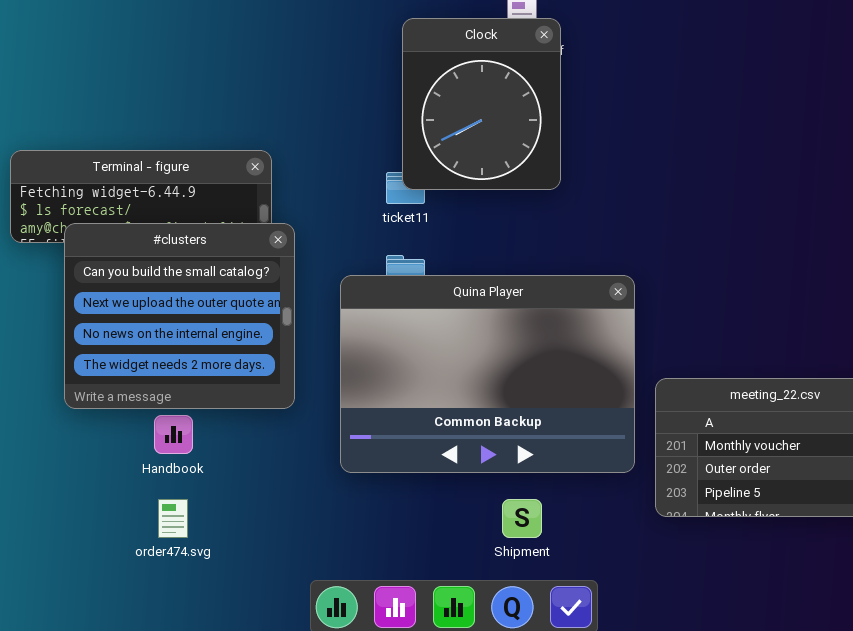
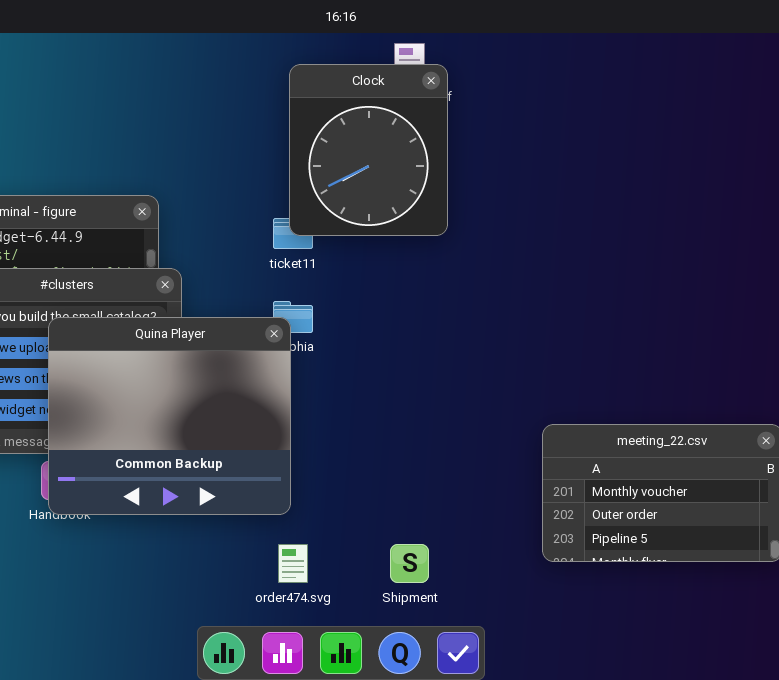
Quina Player: [340,275,635,473] -> [48,317,291,515], moved, resized
order474.svg: [158,499,188,538] -> [278,544,308,583], moved

